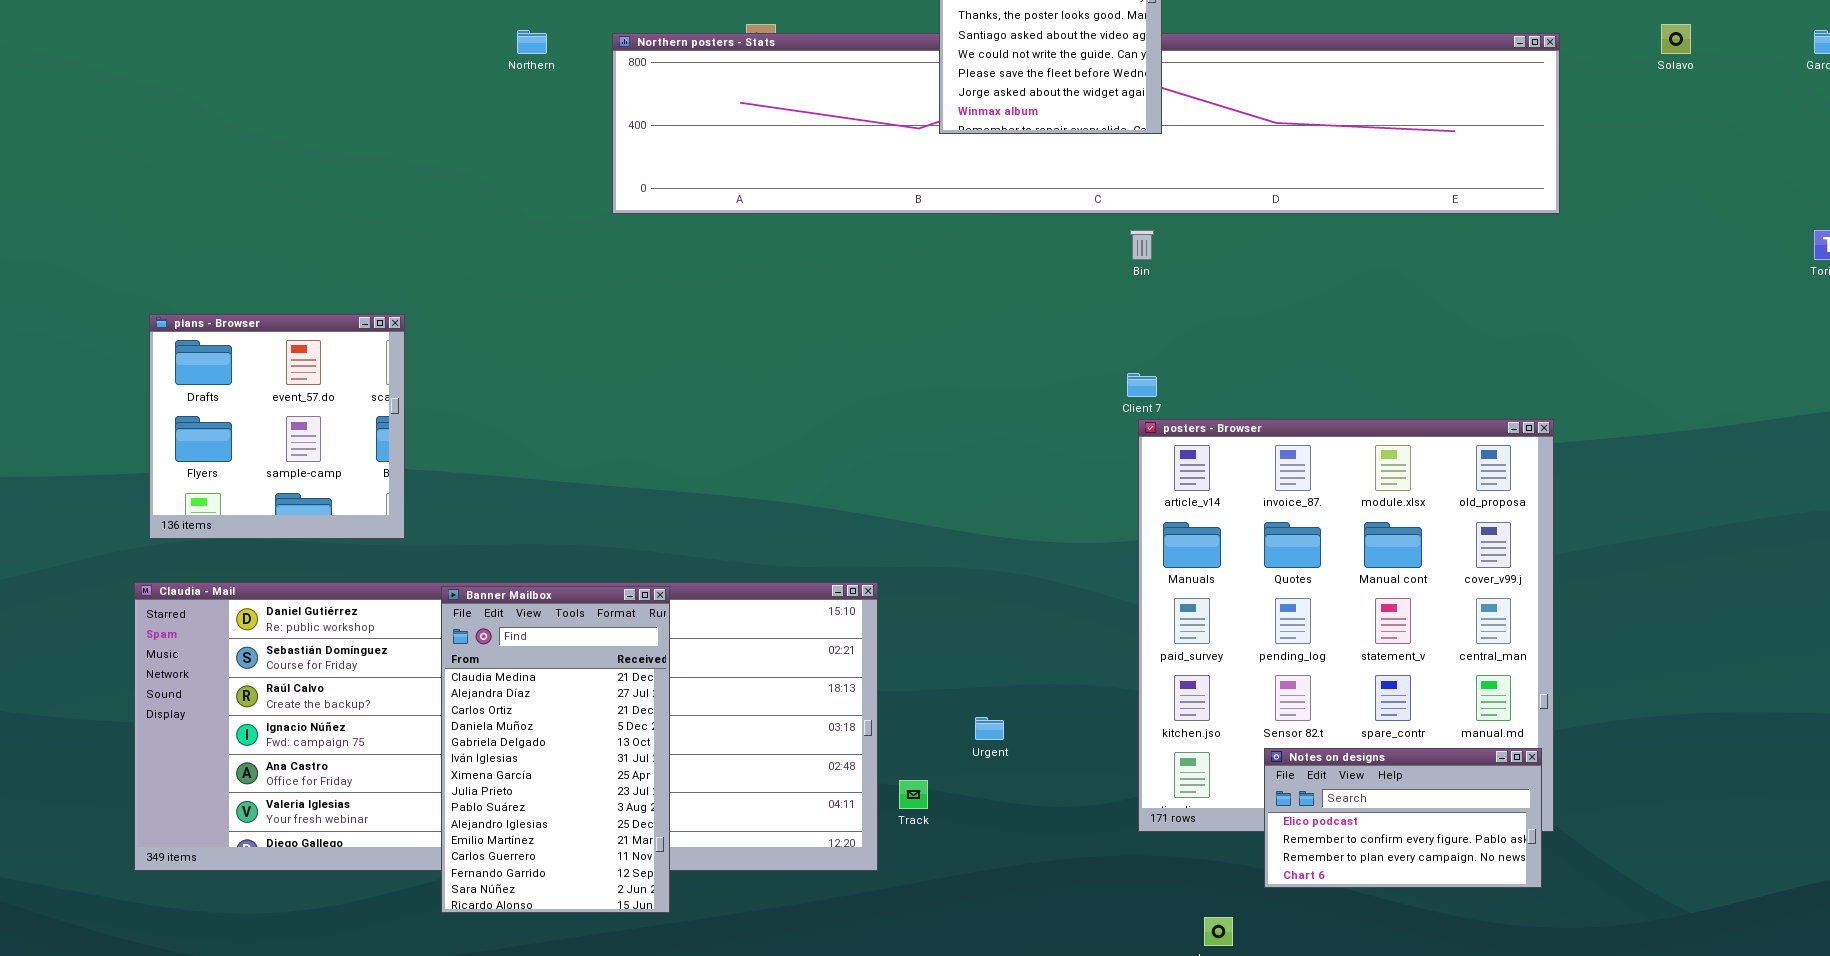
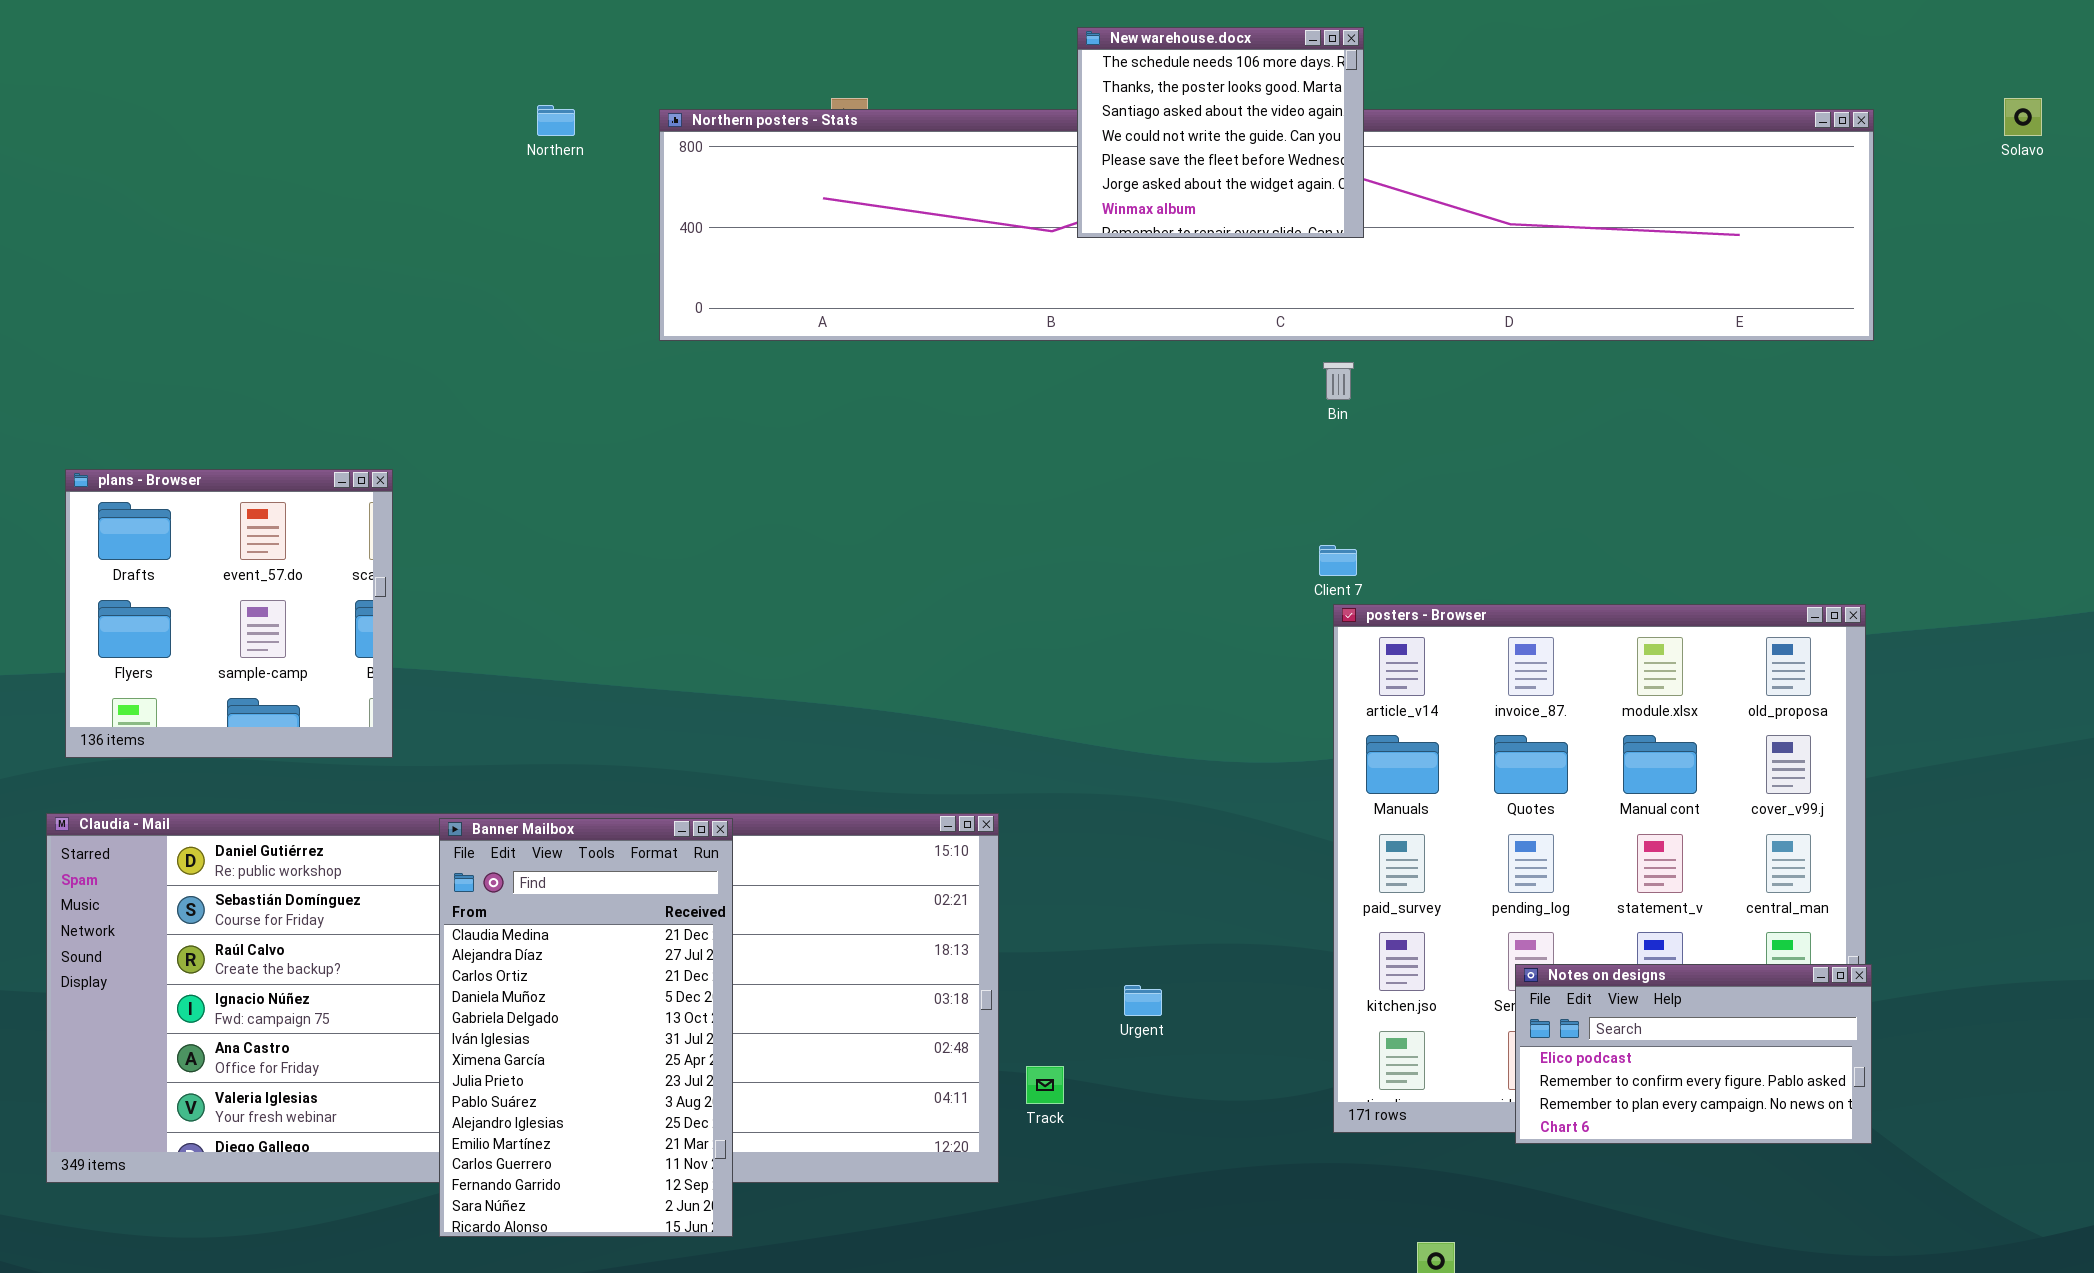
Notes on designs: [1264,748,1542,888] -> [1515,964,1872,1144], moved

